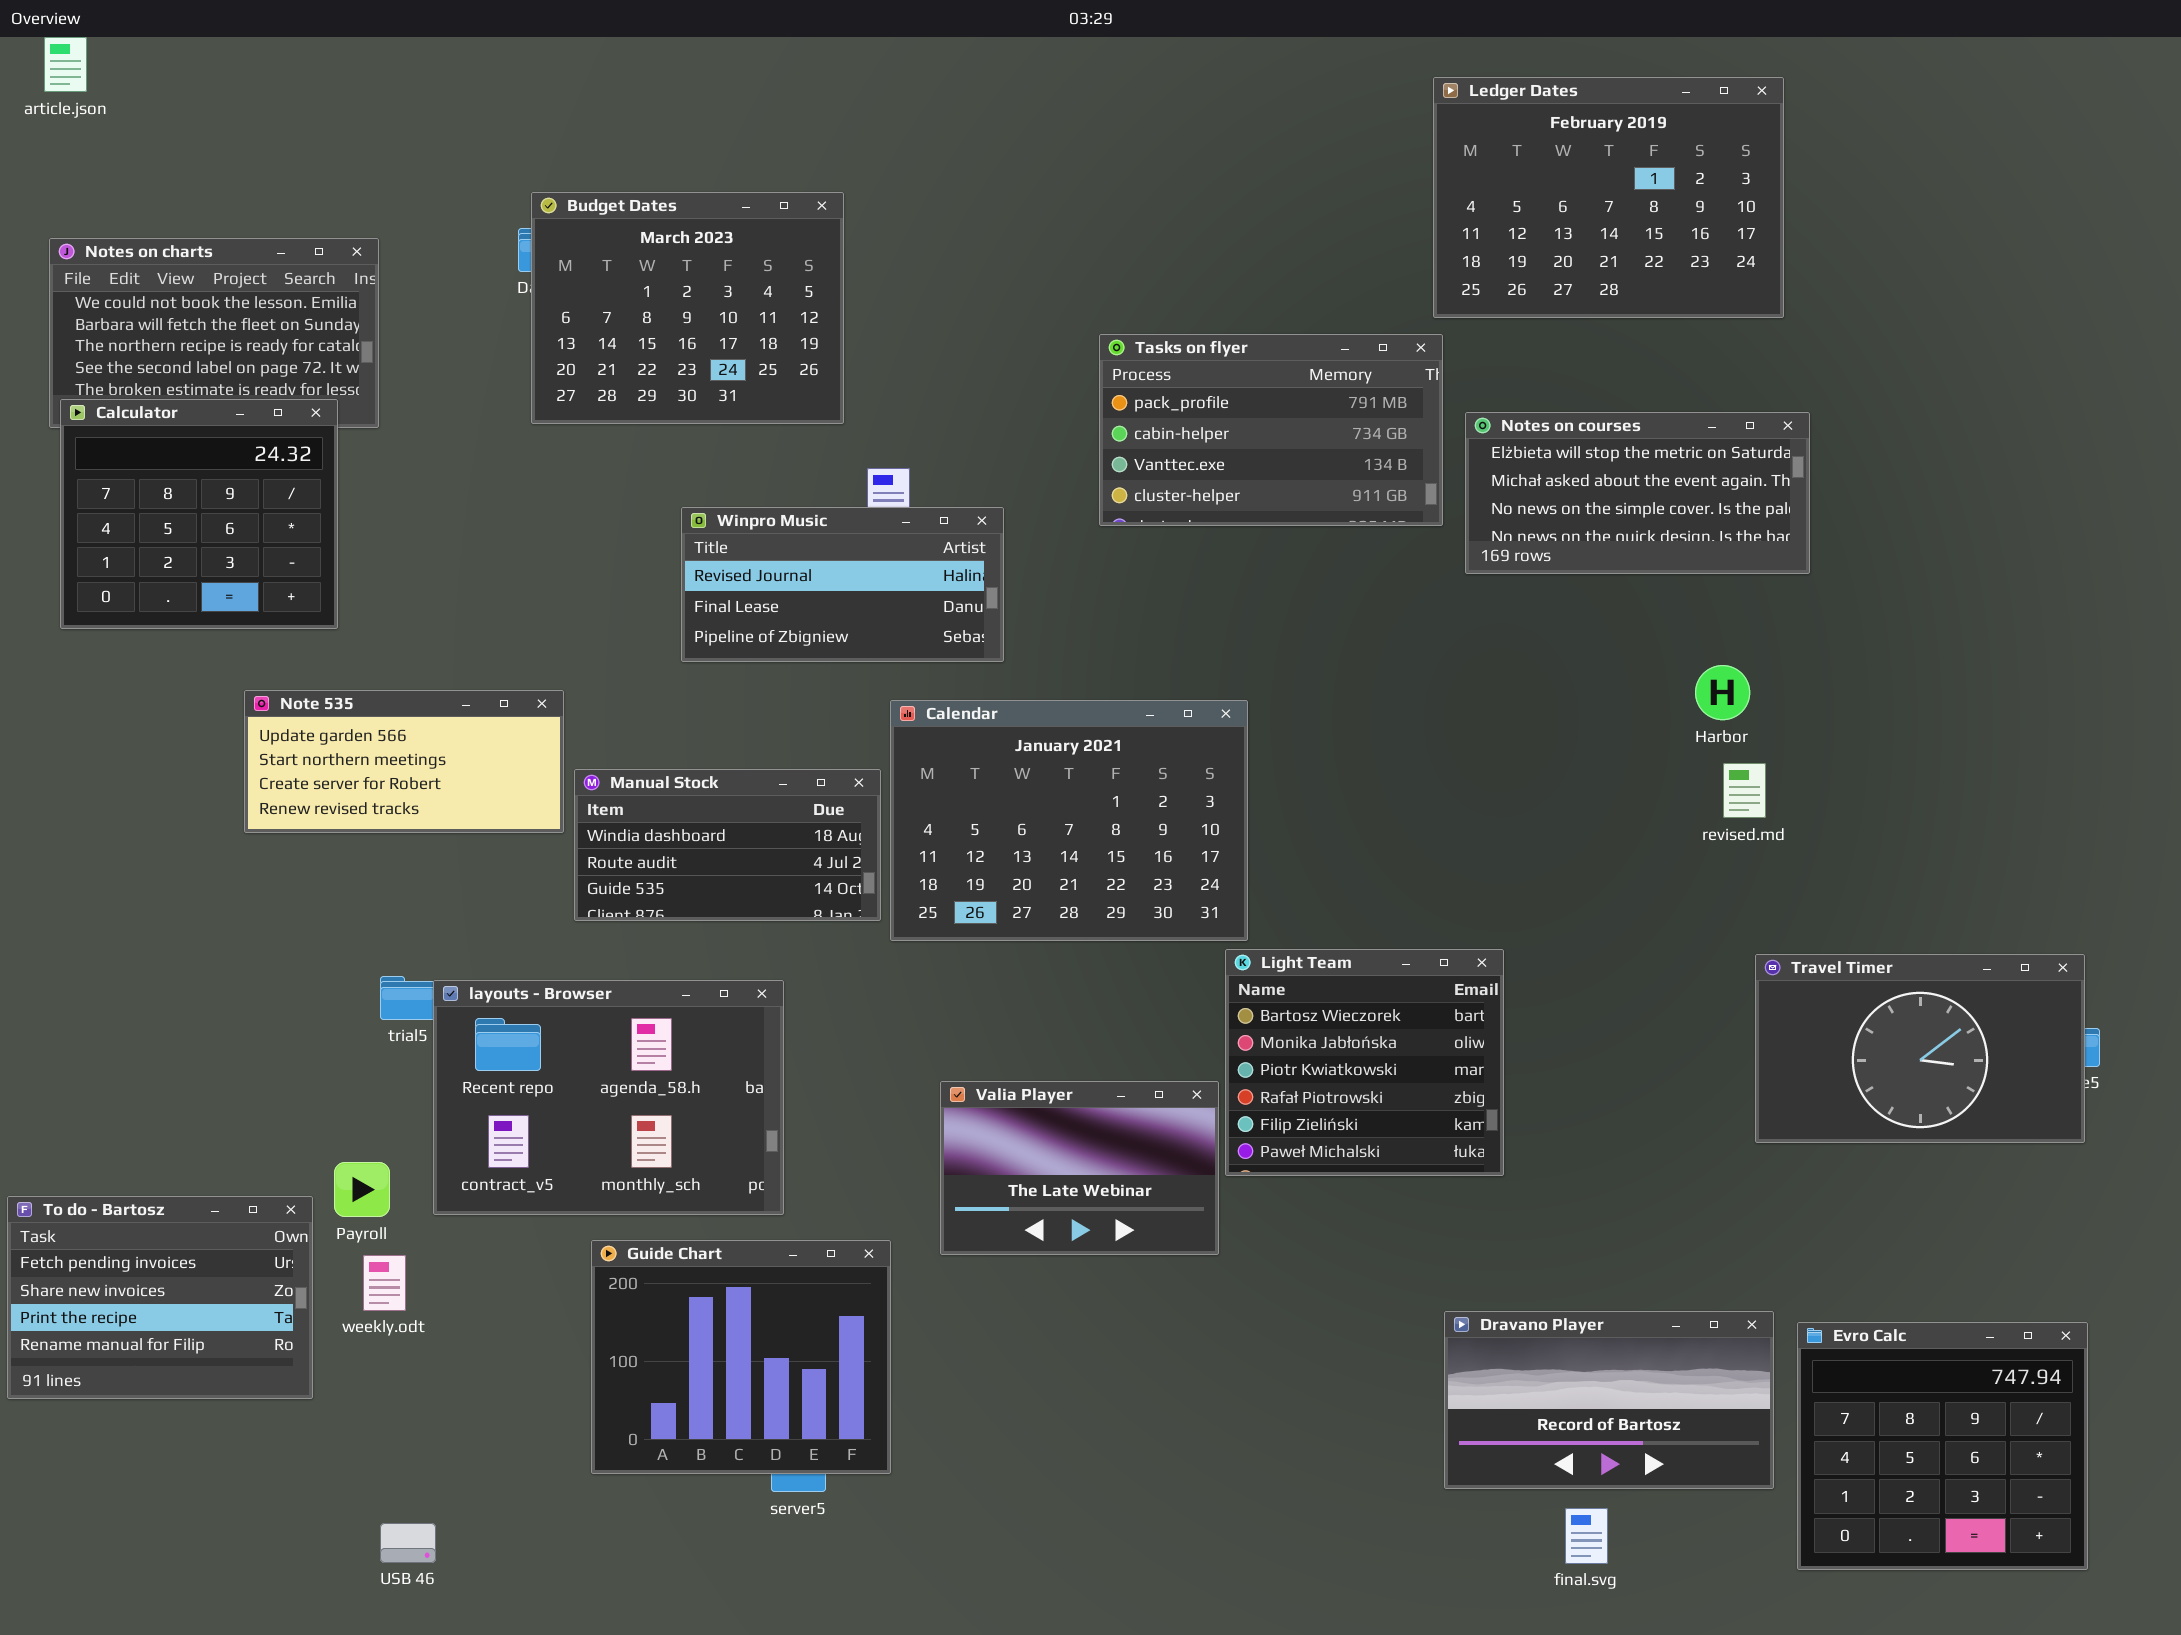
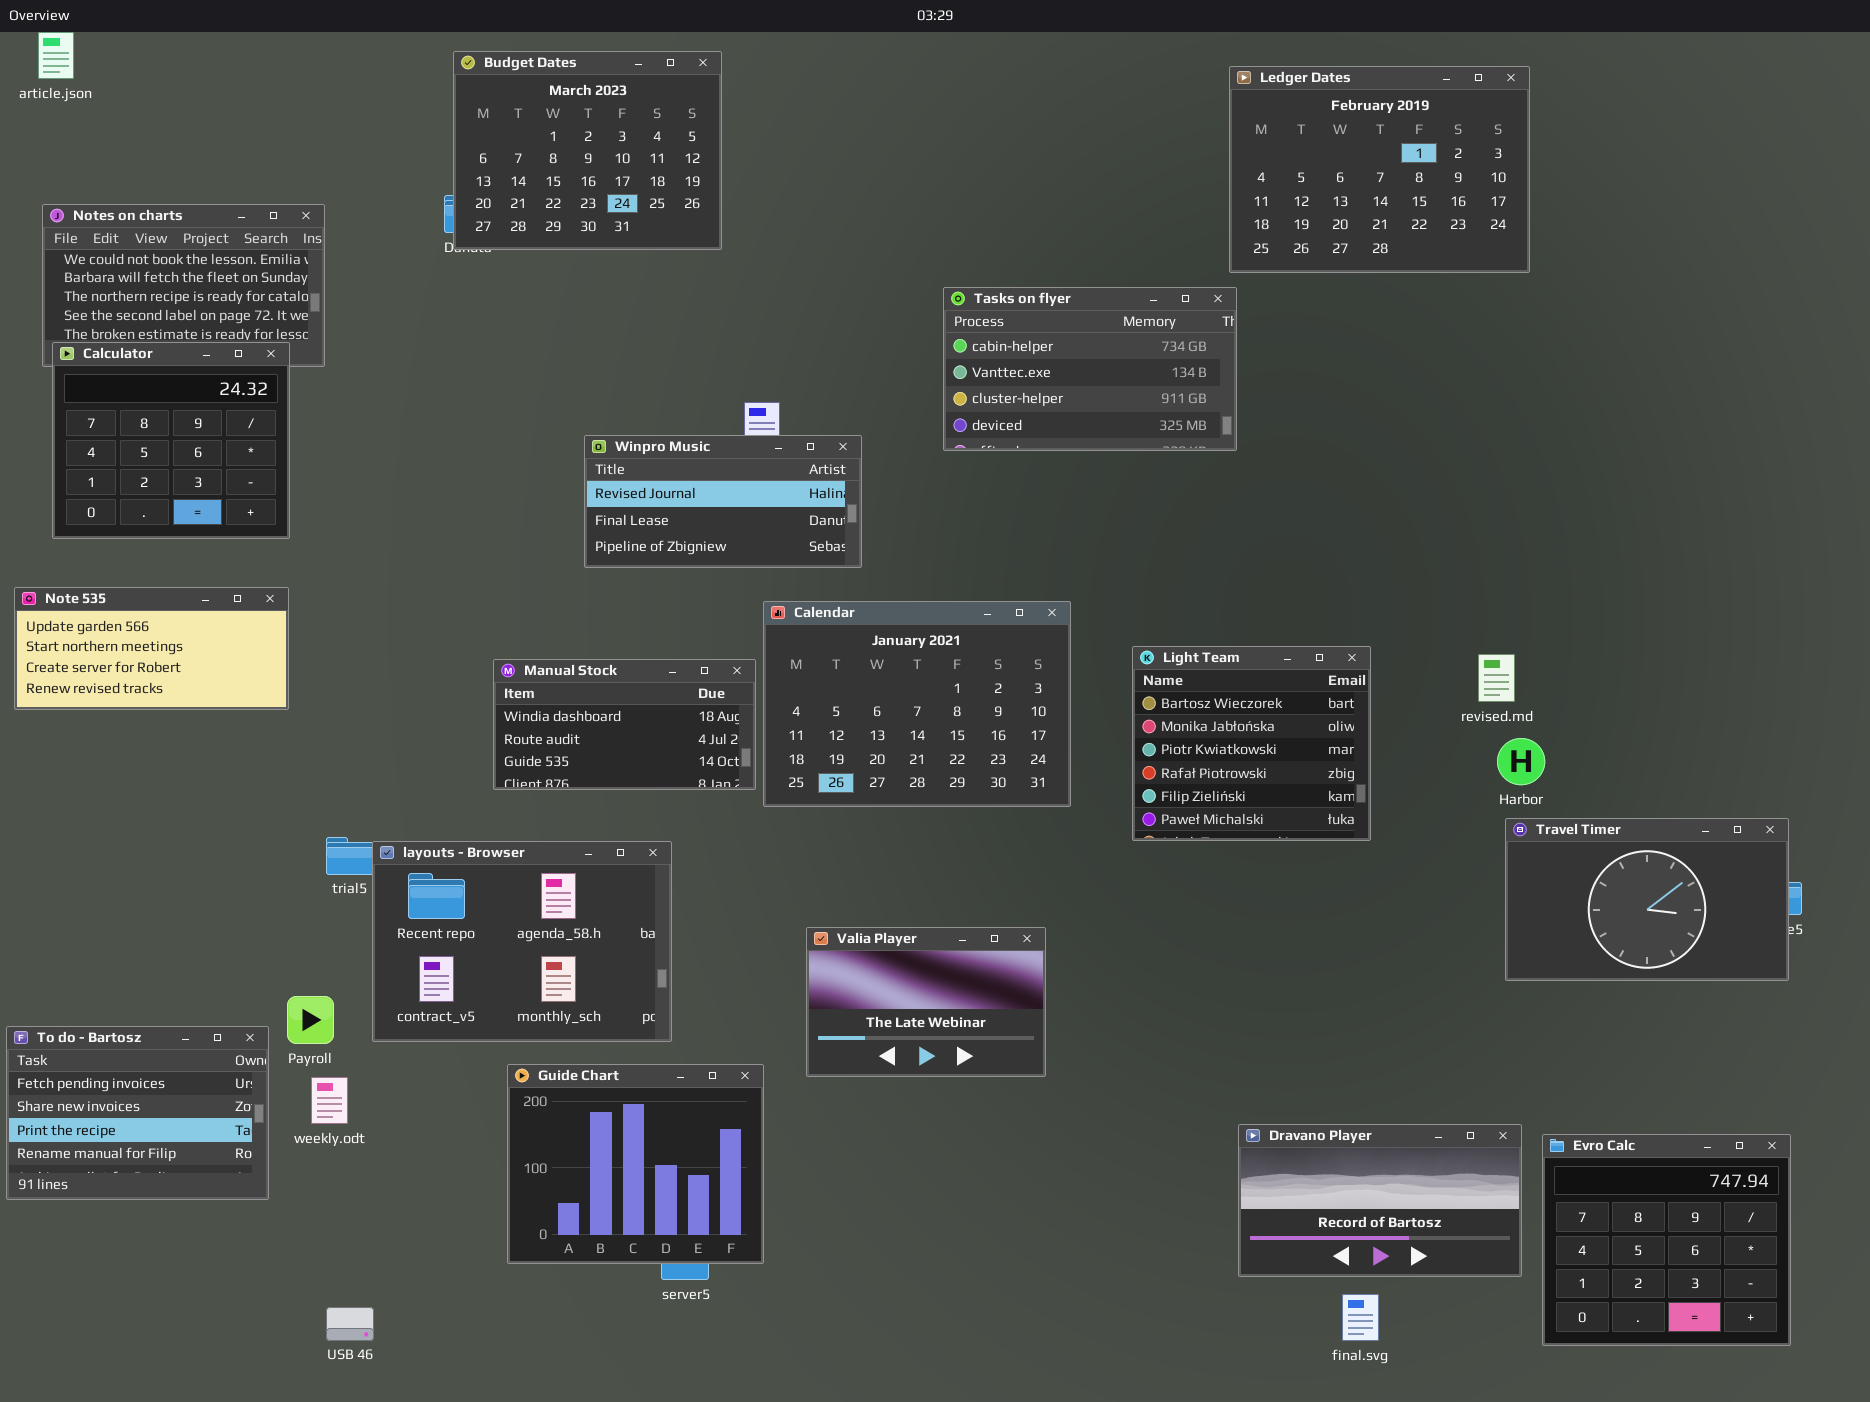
Budget Dates: [531,192,844,424] -> [453,51,722,250], moved
Tasks on flyer: [1099,334,1443,526] -> [943,287,1237,451], scrolled down 1 row
Notes on courses: [1465,412,1810,574] -> none, closed
Harbor: [1695,665,1750,720] -> [1497,738,1545,785], moved
Note 535: [244,690,564,833] -> [14,587,289,710], moved
Light Team: [1225,949,1504,1176] -> [1132,646,1371,841], moved

